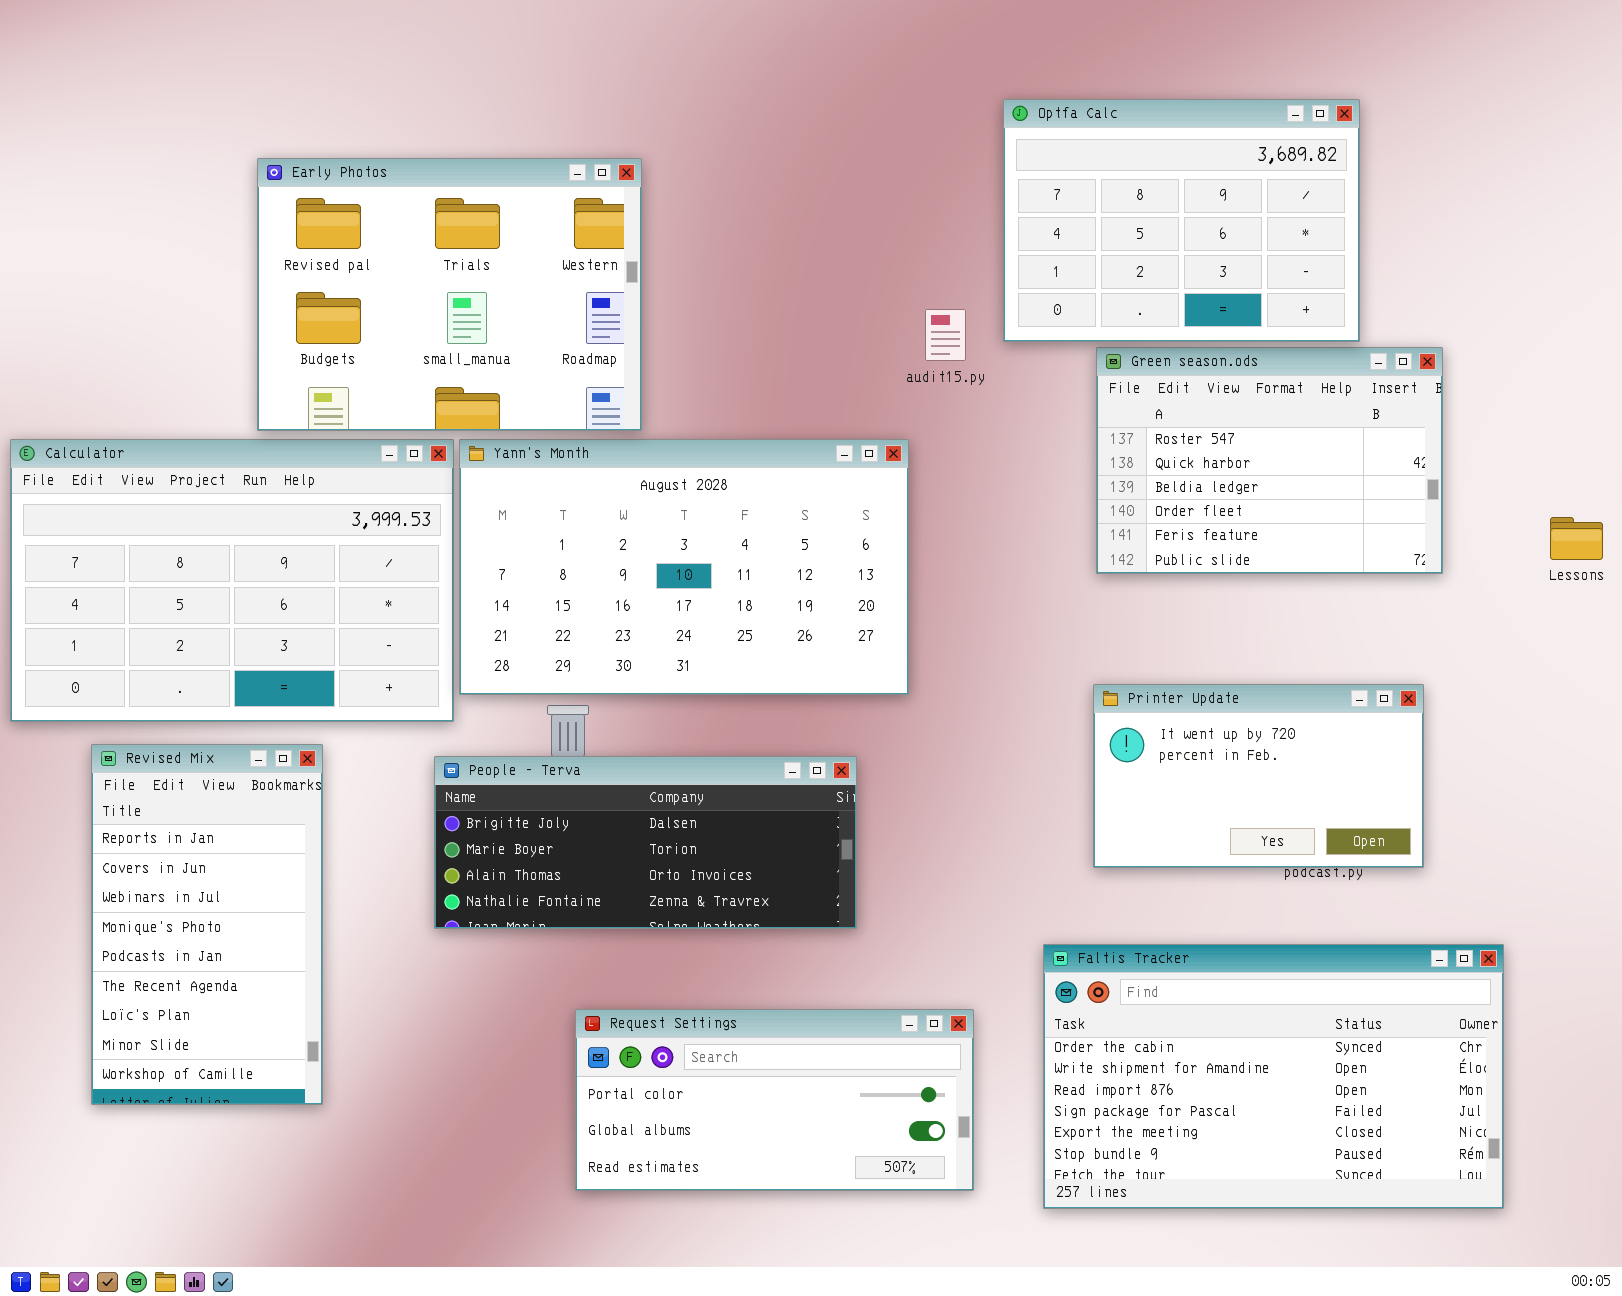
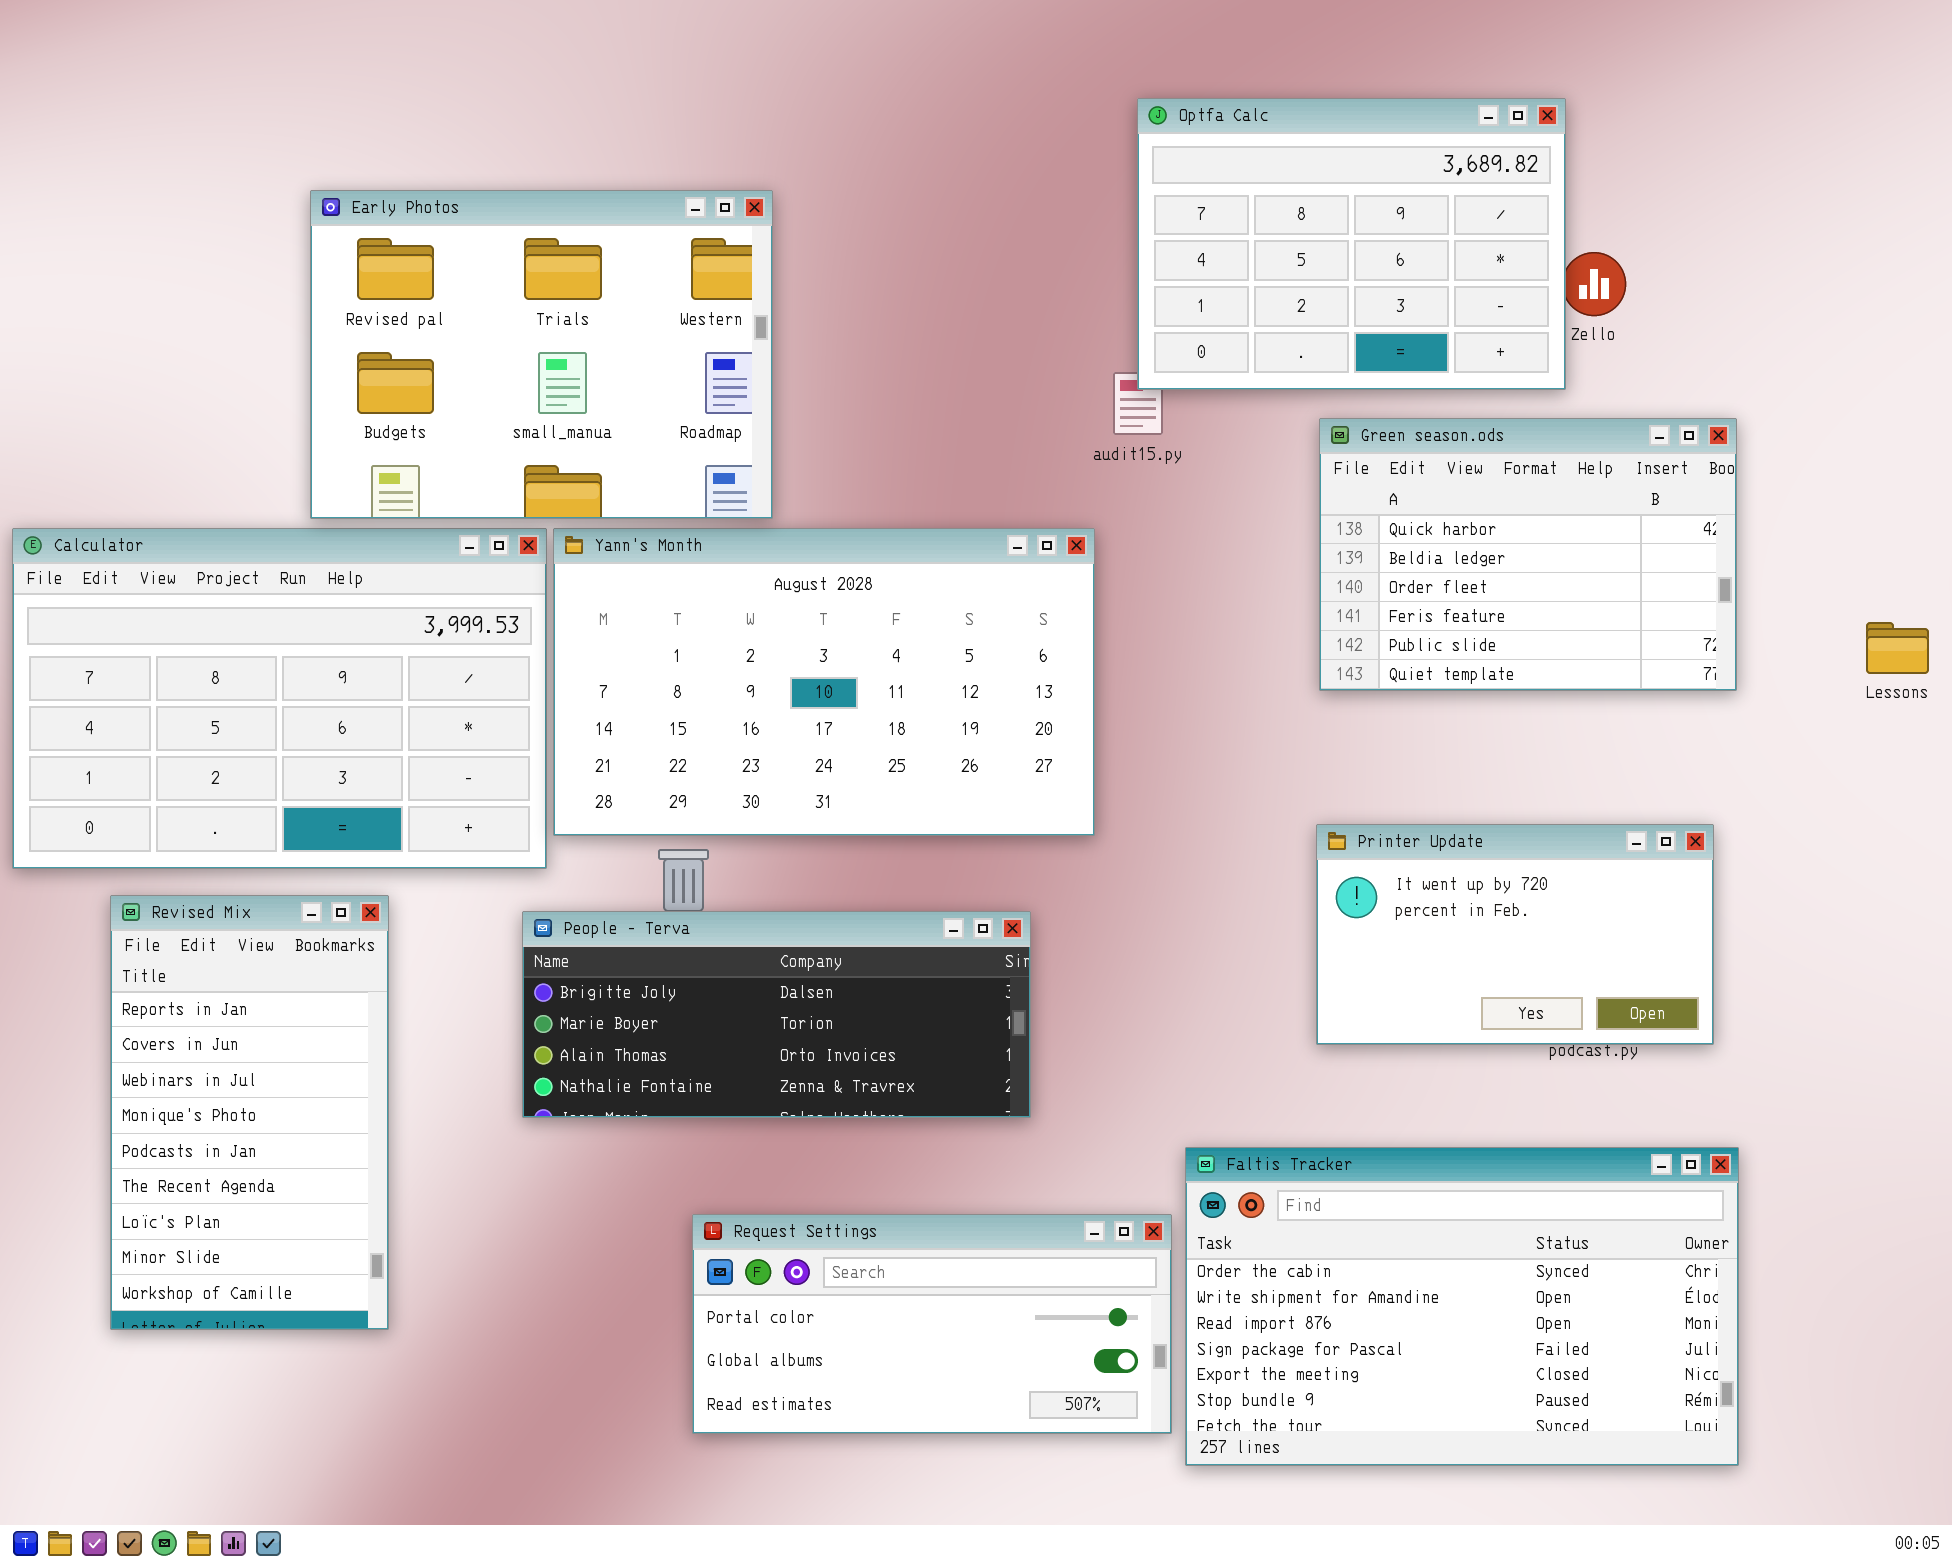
Optfa Calc: [1003,99,1360,342] -> [1137,98,1566,390], moved
Green season.ods: [1096,347,1443,574] -> [1319,418,1737,691], scrolled down 1 row
Faltis Tracker: [1043,944,1504,1209] -> [1185,1147,1739,1466], moved

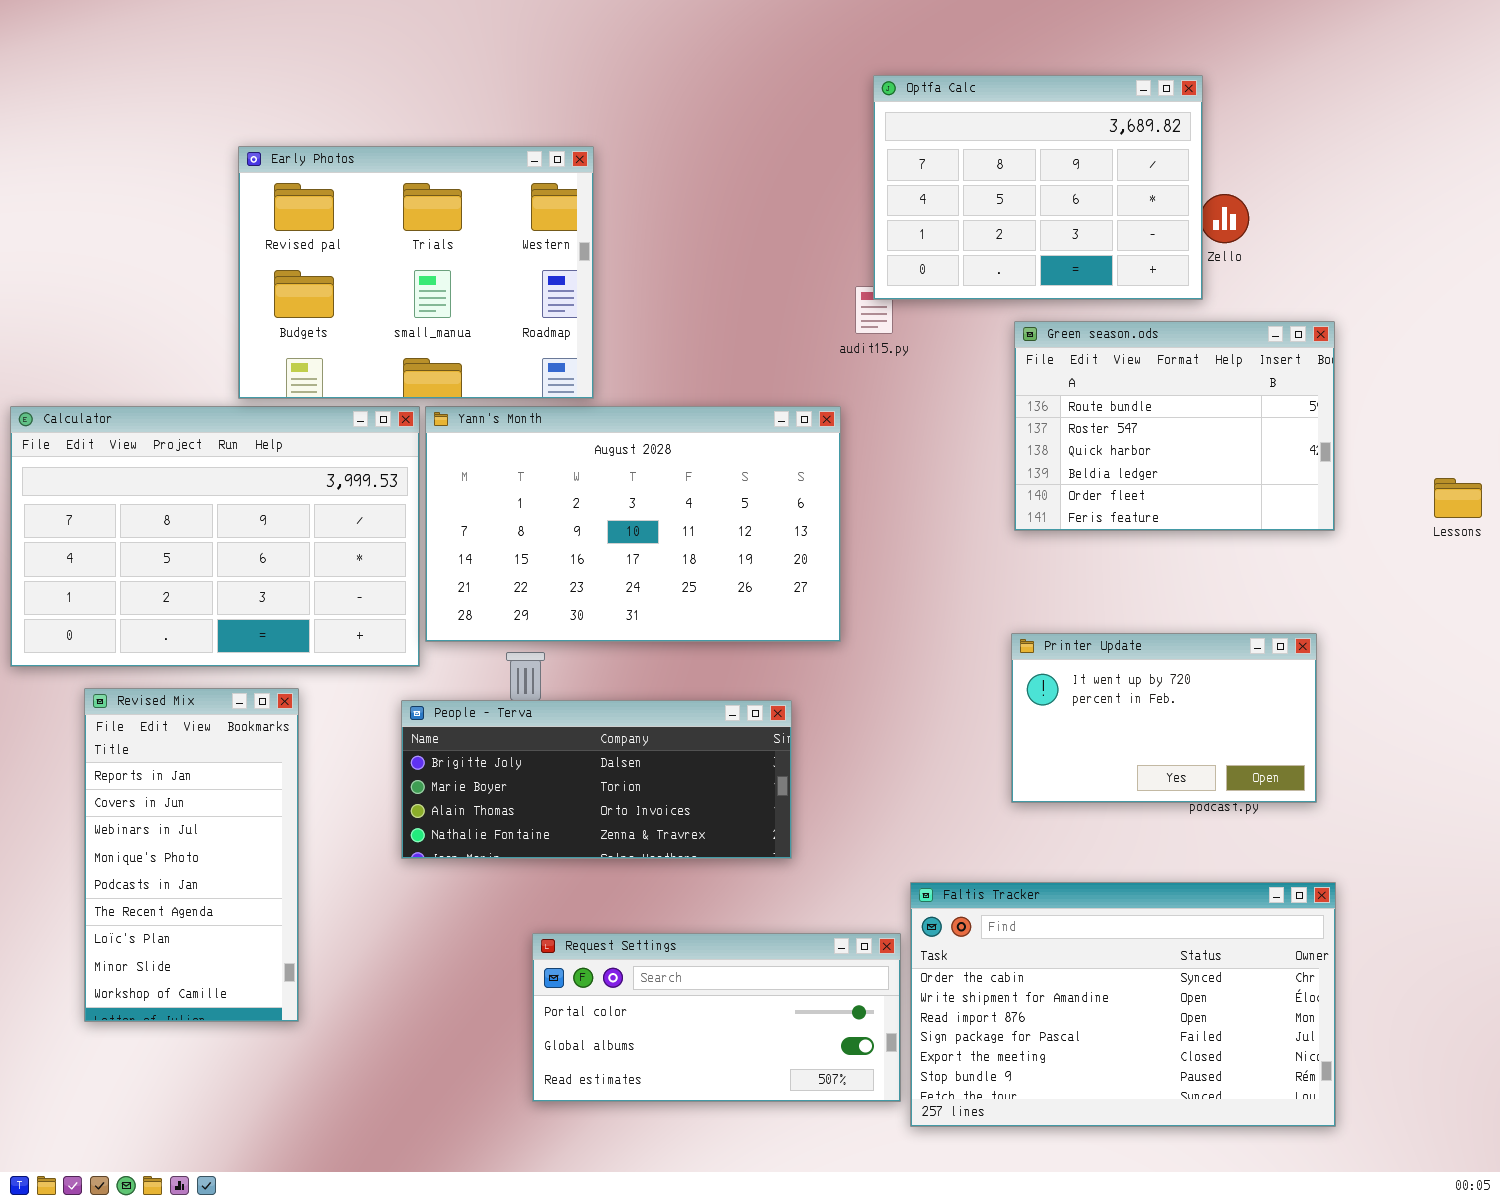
Green season.ods: [1319,418,1737,691] -> [1014,321,1335,531], scrolled up 2 rows

